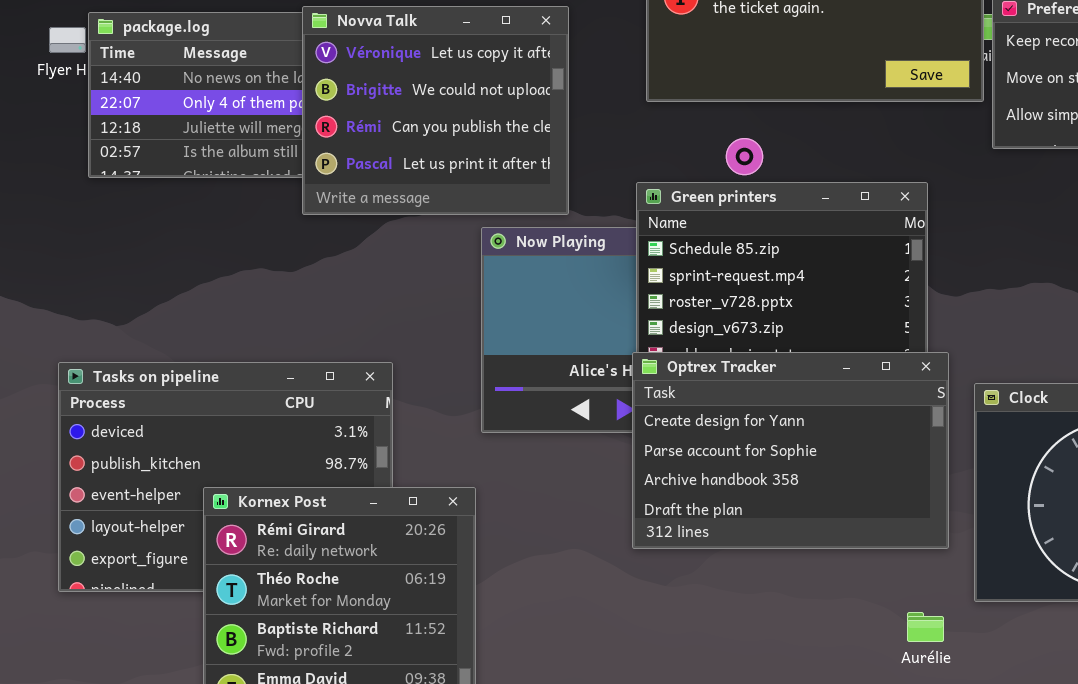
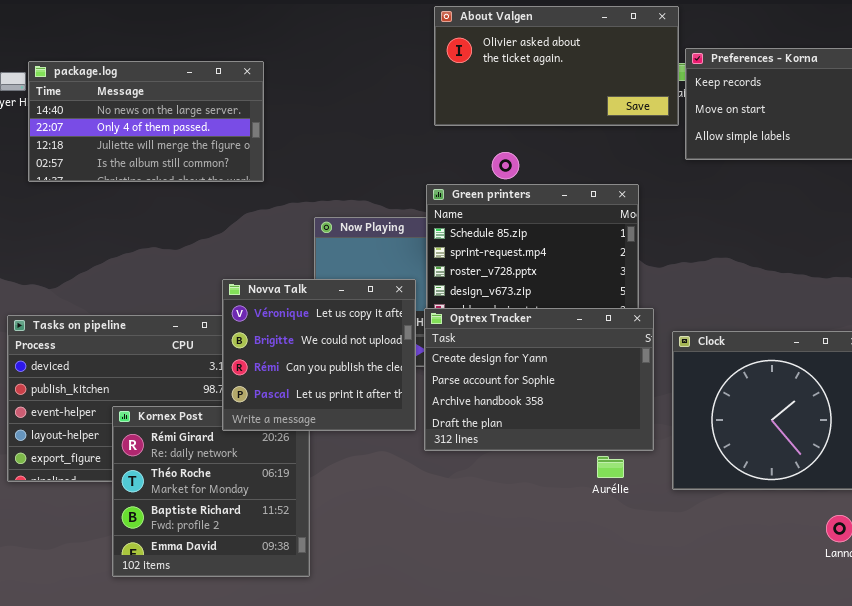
Novva Talk: [302,6,569,215] -> [222,279,416,431], moved
Aurélie: [907,612,944,642] -> [597,456,624,478], moved

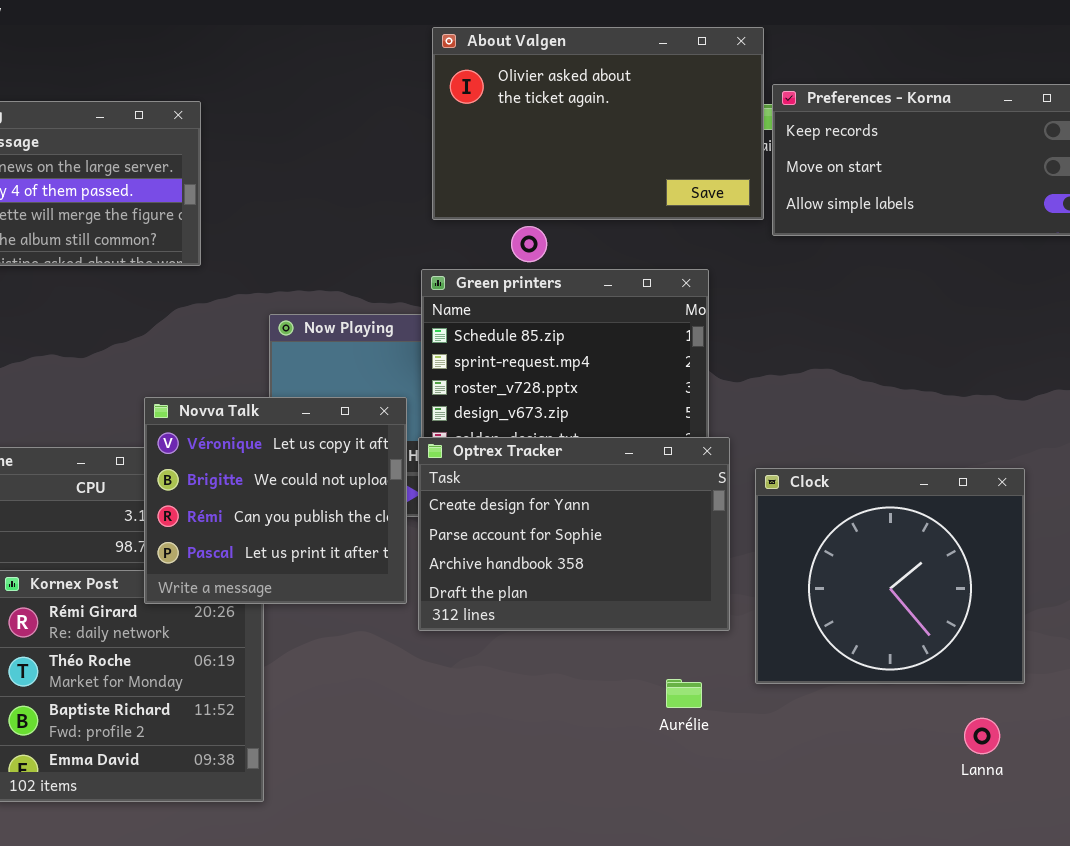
About Valgen: [434,6,679,126] -> [432,27,764,220], resized
Aurélie: [597,456,624,478] -> [666,679,702,708], moved

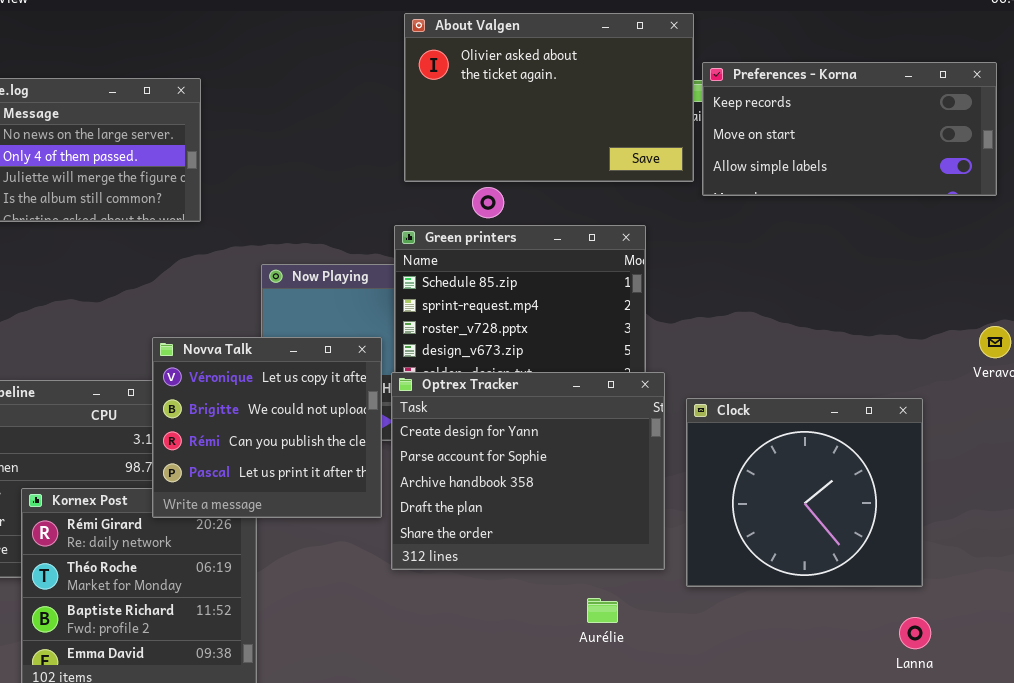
Optrex Tracker: [418,437,730,631] -> [391,372,665,570], resized
Aurélie: [666,679,702,708] -> [587,598,618,623], moved
Lanna: [964,718,1000,754] -> [899,617,931,649], moved

